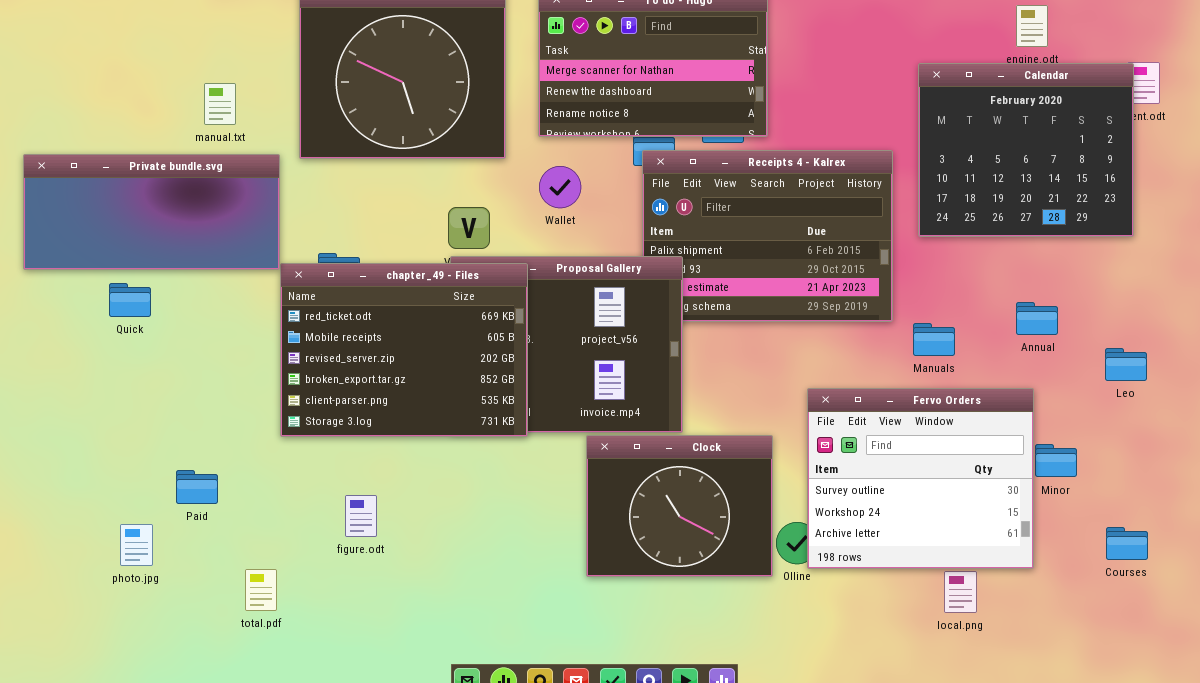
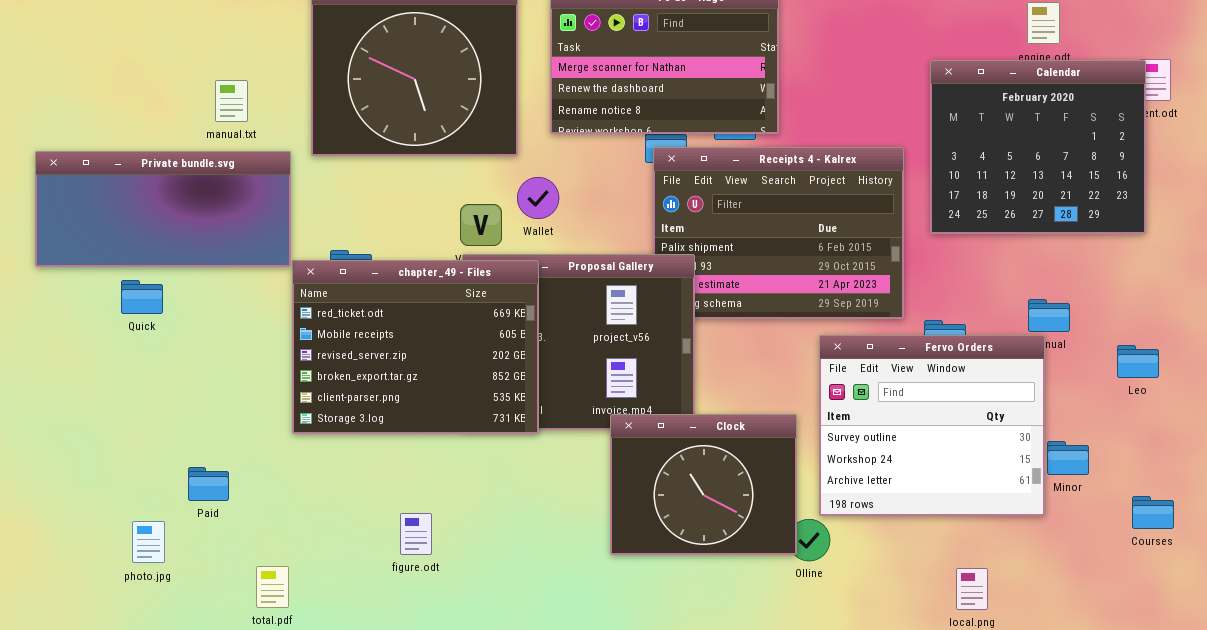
Wallet: [539,166,581,208] -> [517,177,559,219], moved
Fervo Orders: [807,388,1034,569] -> [819,335,1045,516], moved
Clock: [586,435,773,577] -> [610,414,797,555], moved
figure.odt: [345,495,377,537] -> [400,513,432,555], moved
Courses: [1106,527,1148,560] -> [1132,496,1174,529], moved

